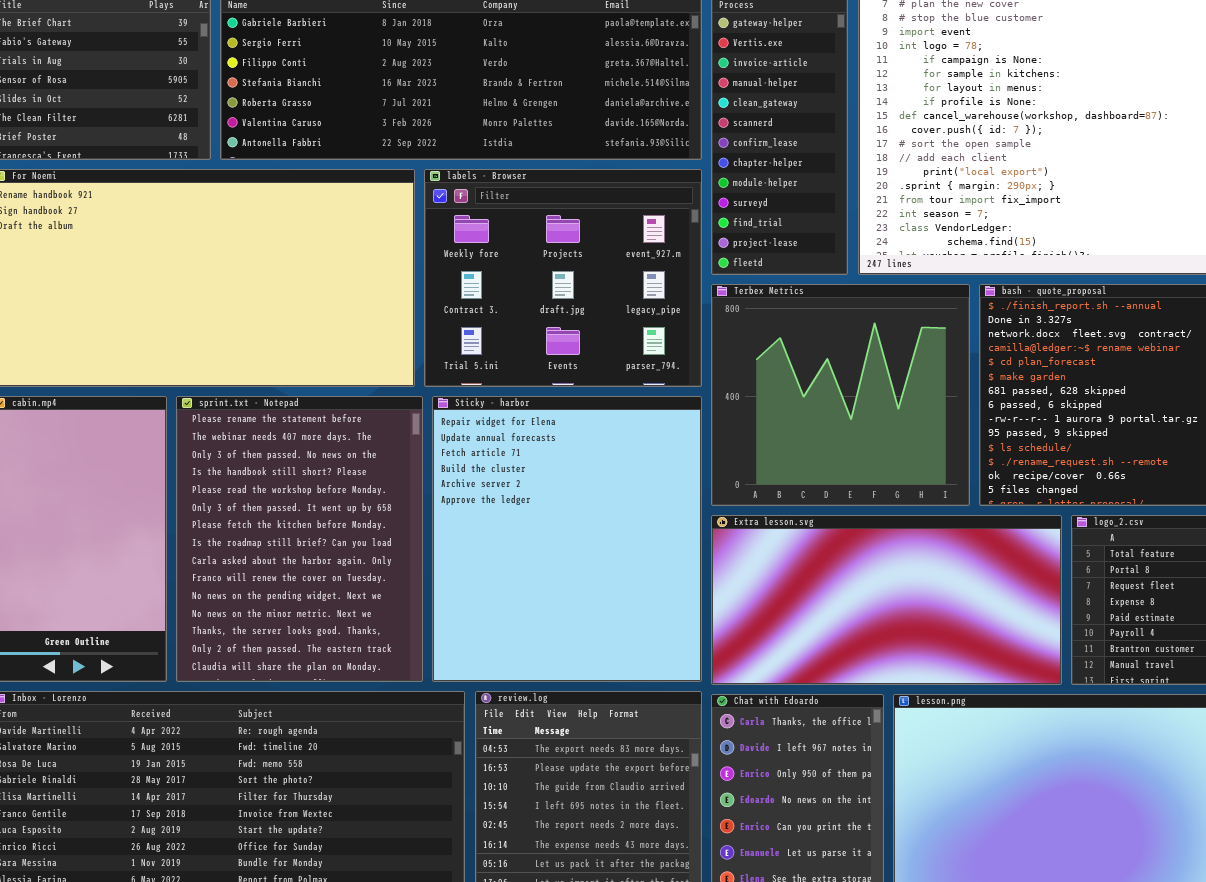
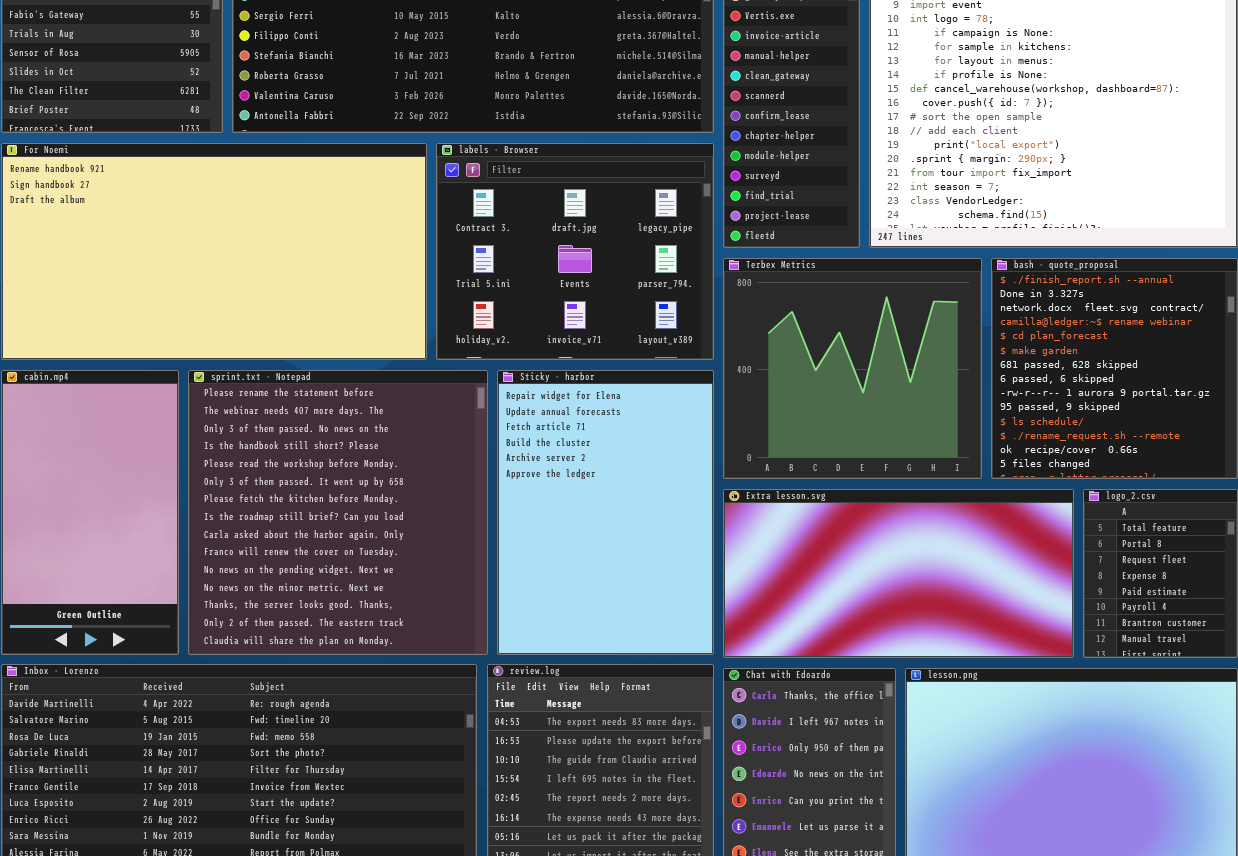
labels - Browser: [424,169,702,387] -> [436,143,714,360], scrolled down 1 row
sprint.txt - Notepad: [176,396,423,682] -> [188,370,488,655], resized
Sticky - harbor: [432,396,702,682] -> [497,370,714,655], resized

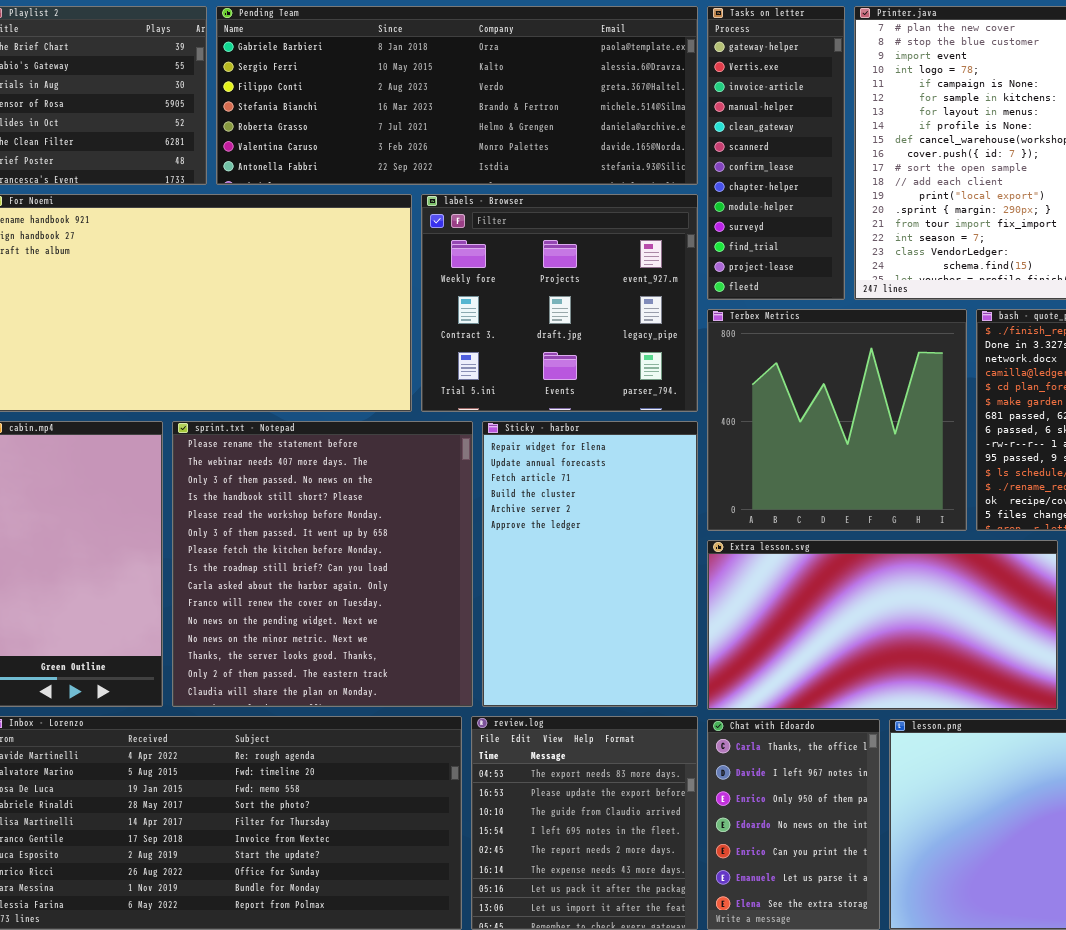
labels - Browser: [436,143,714,360] -> [421,194,698,412], scrolled up 1 row

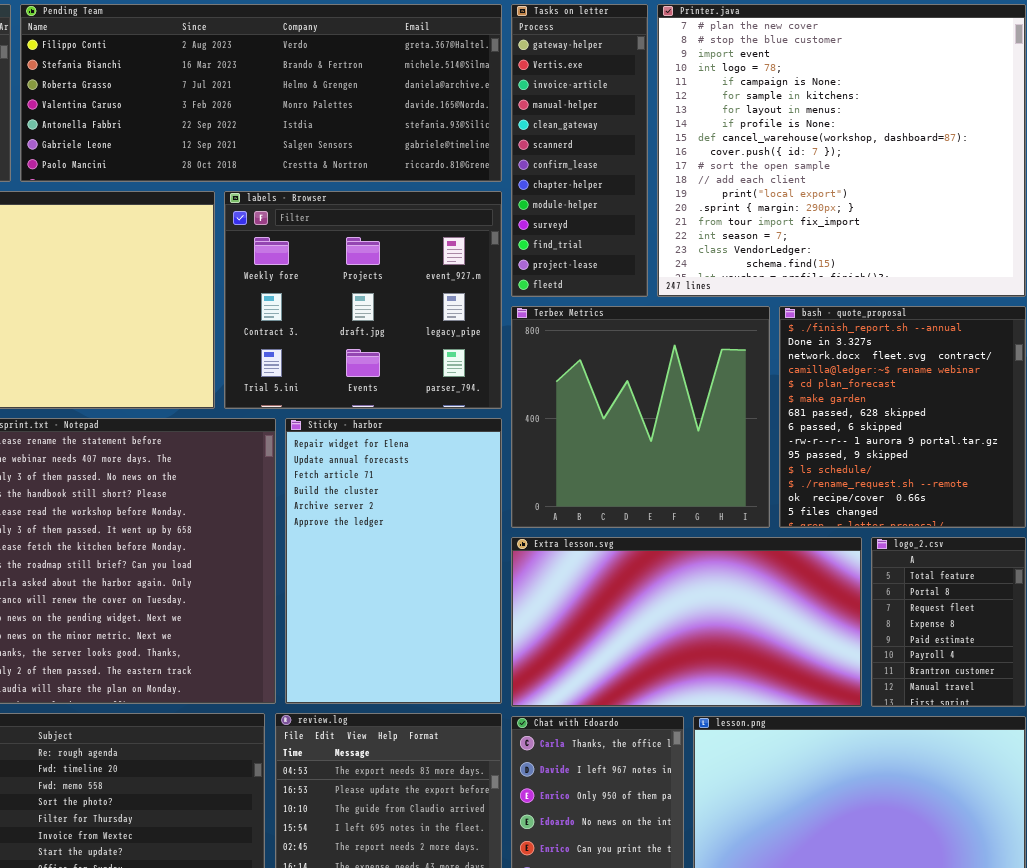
Pending Team: [216,6,698,185] -> [20,4,502,182], scrolled down 2 rows

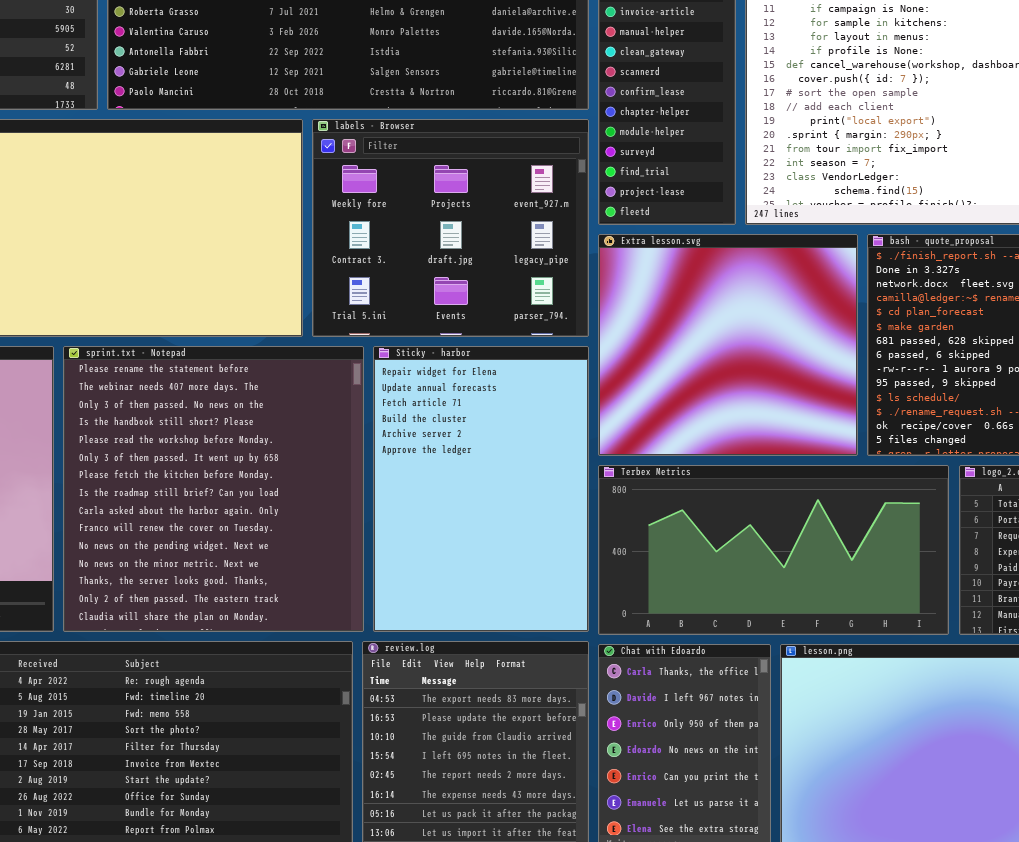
Terbex Metrics: [511,306,770,528] -> [598,465,949,635], moved, resized
Extra lesson.svg: [511,537,862,707] -> [598,234,858,456], moved, resized

